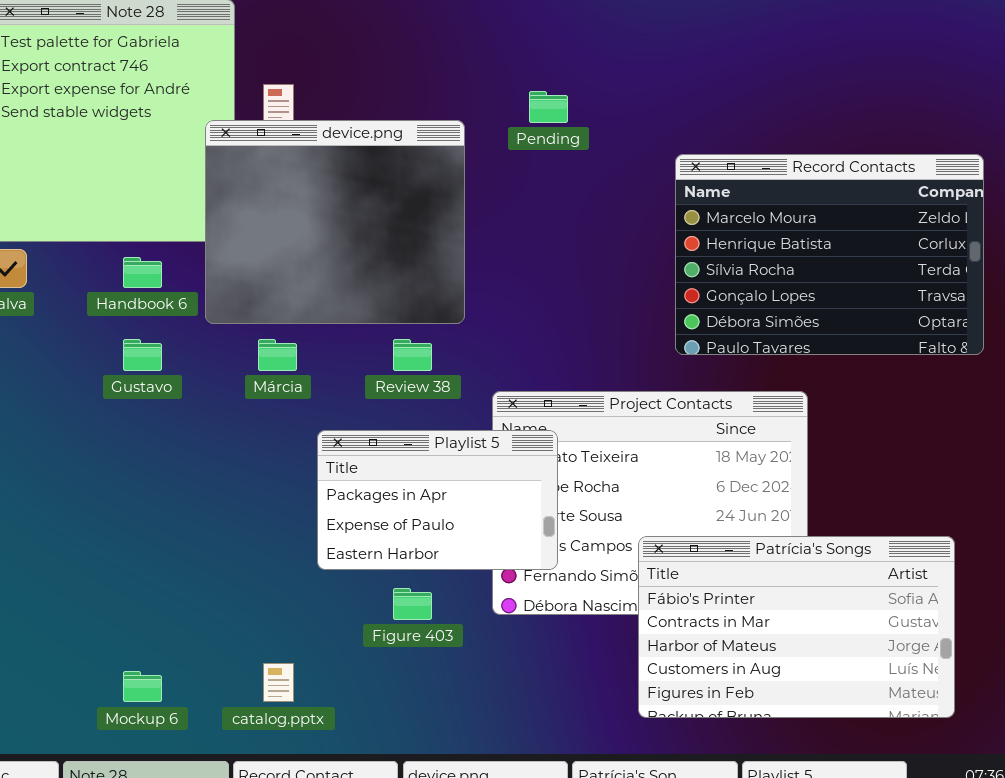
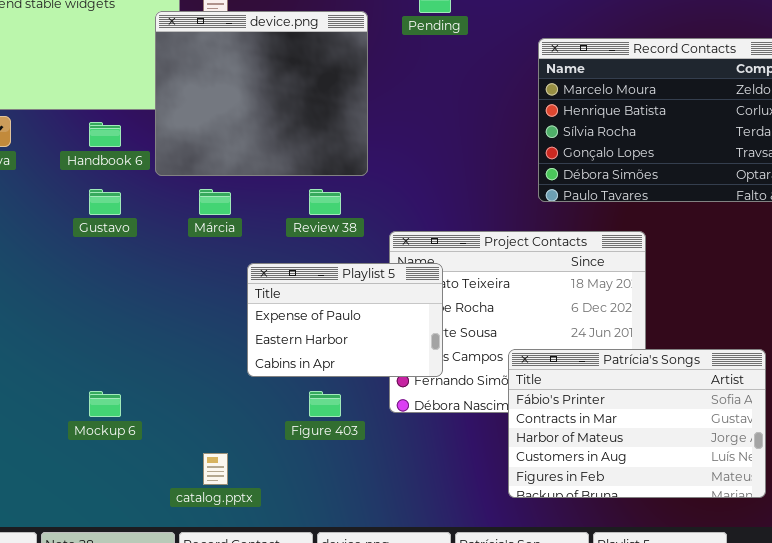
Playlist 5: [317,430,558,570] -> [247,263,443,377], scrolled down 1 row
Mockup 6: [123,671,162,702] -> [89,391,121,417], moved

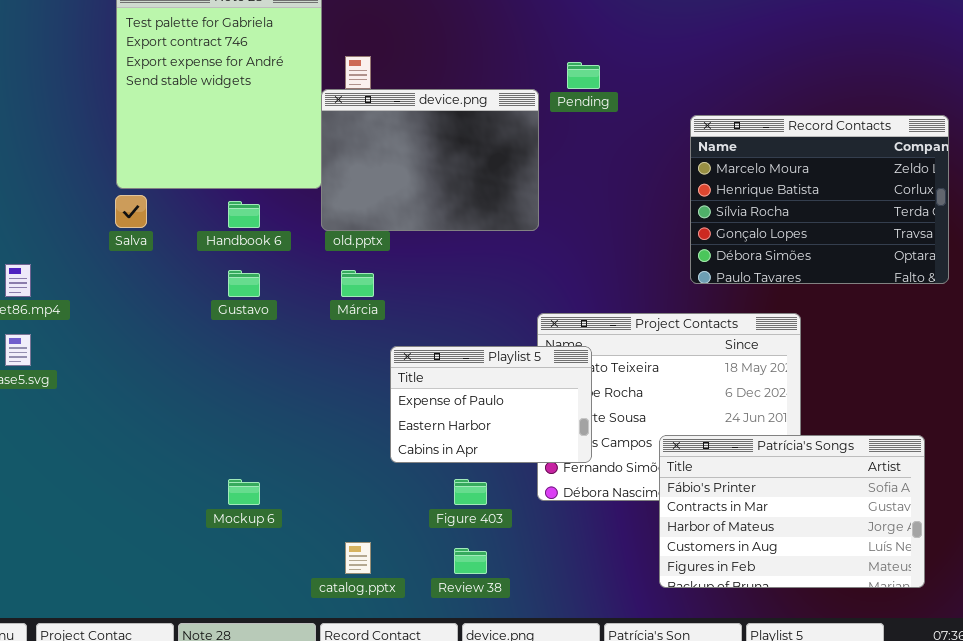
device.png: [155,11,368,176] -> [321,89,539,231], moved, resized
Review 38: [309,189,341,215] -> [454,548,487,574], moved

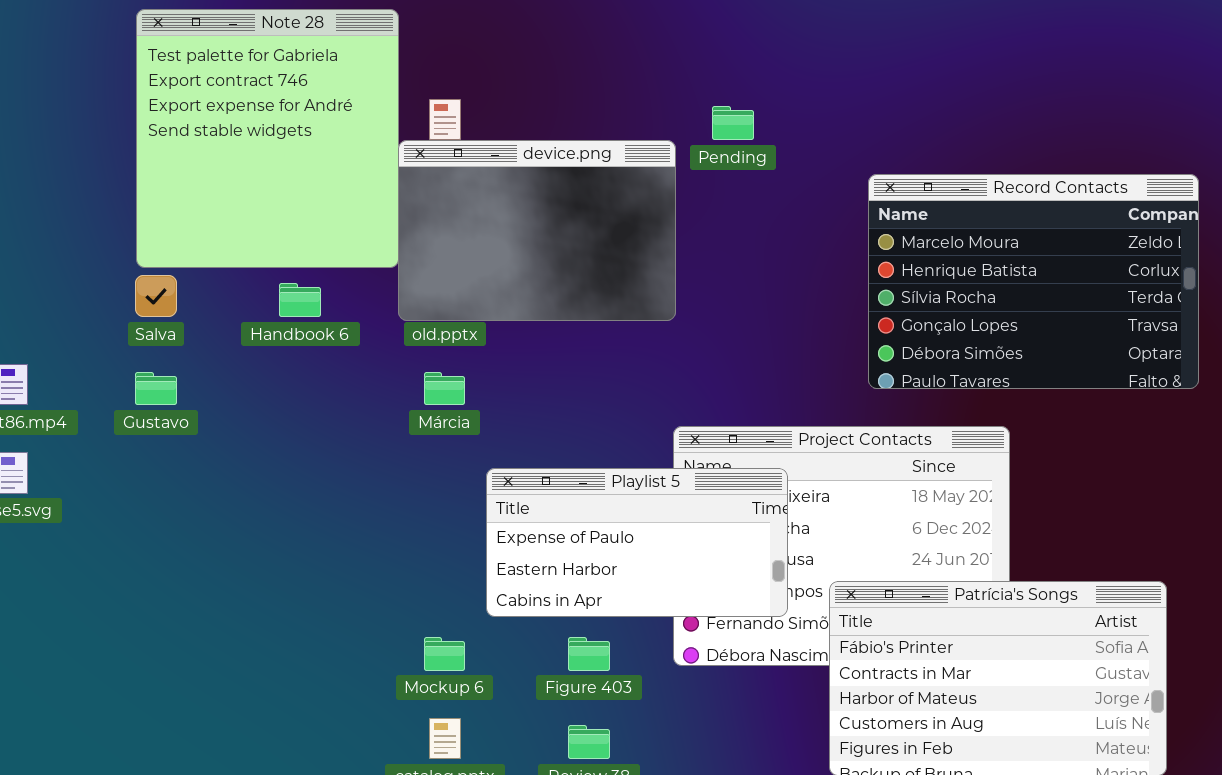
Gustavo: [228,270,260,297] -> [135,372,177,405], moved
Playlist 5: [390,346,592,463] -> [486,468,788,617], resized
Mockup 6: [228,479,260,505] -> [424,637,465,671], moved

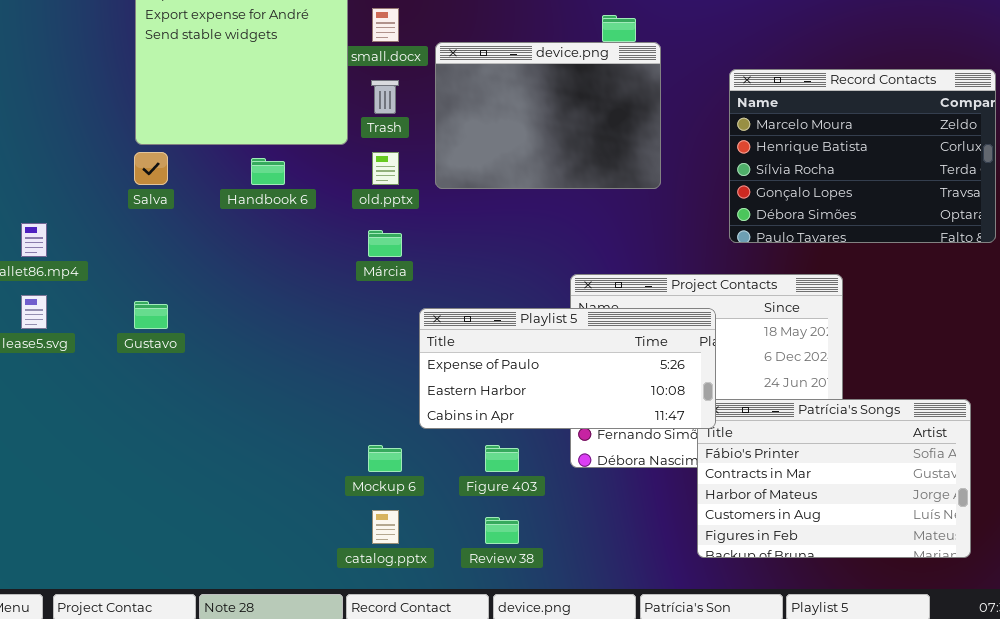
device.png: [398,140,676,321] -> [435,42,661,189], moved
Gustavo: [135,372,177,405] -> [134,301,168,329], moved
Playlist 5: [486,468,788,617] -> [419,308,716,429], resized

